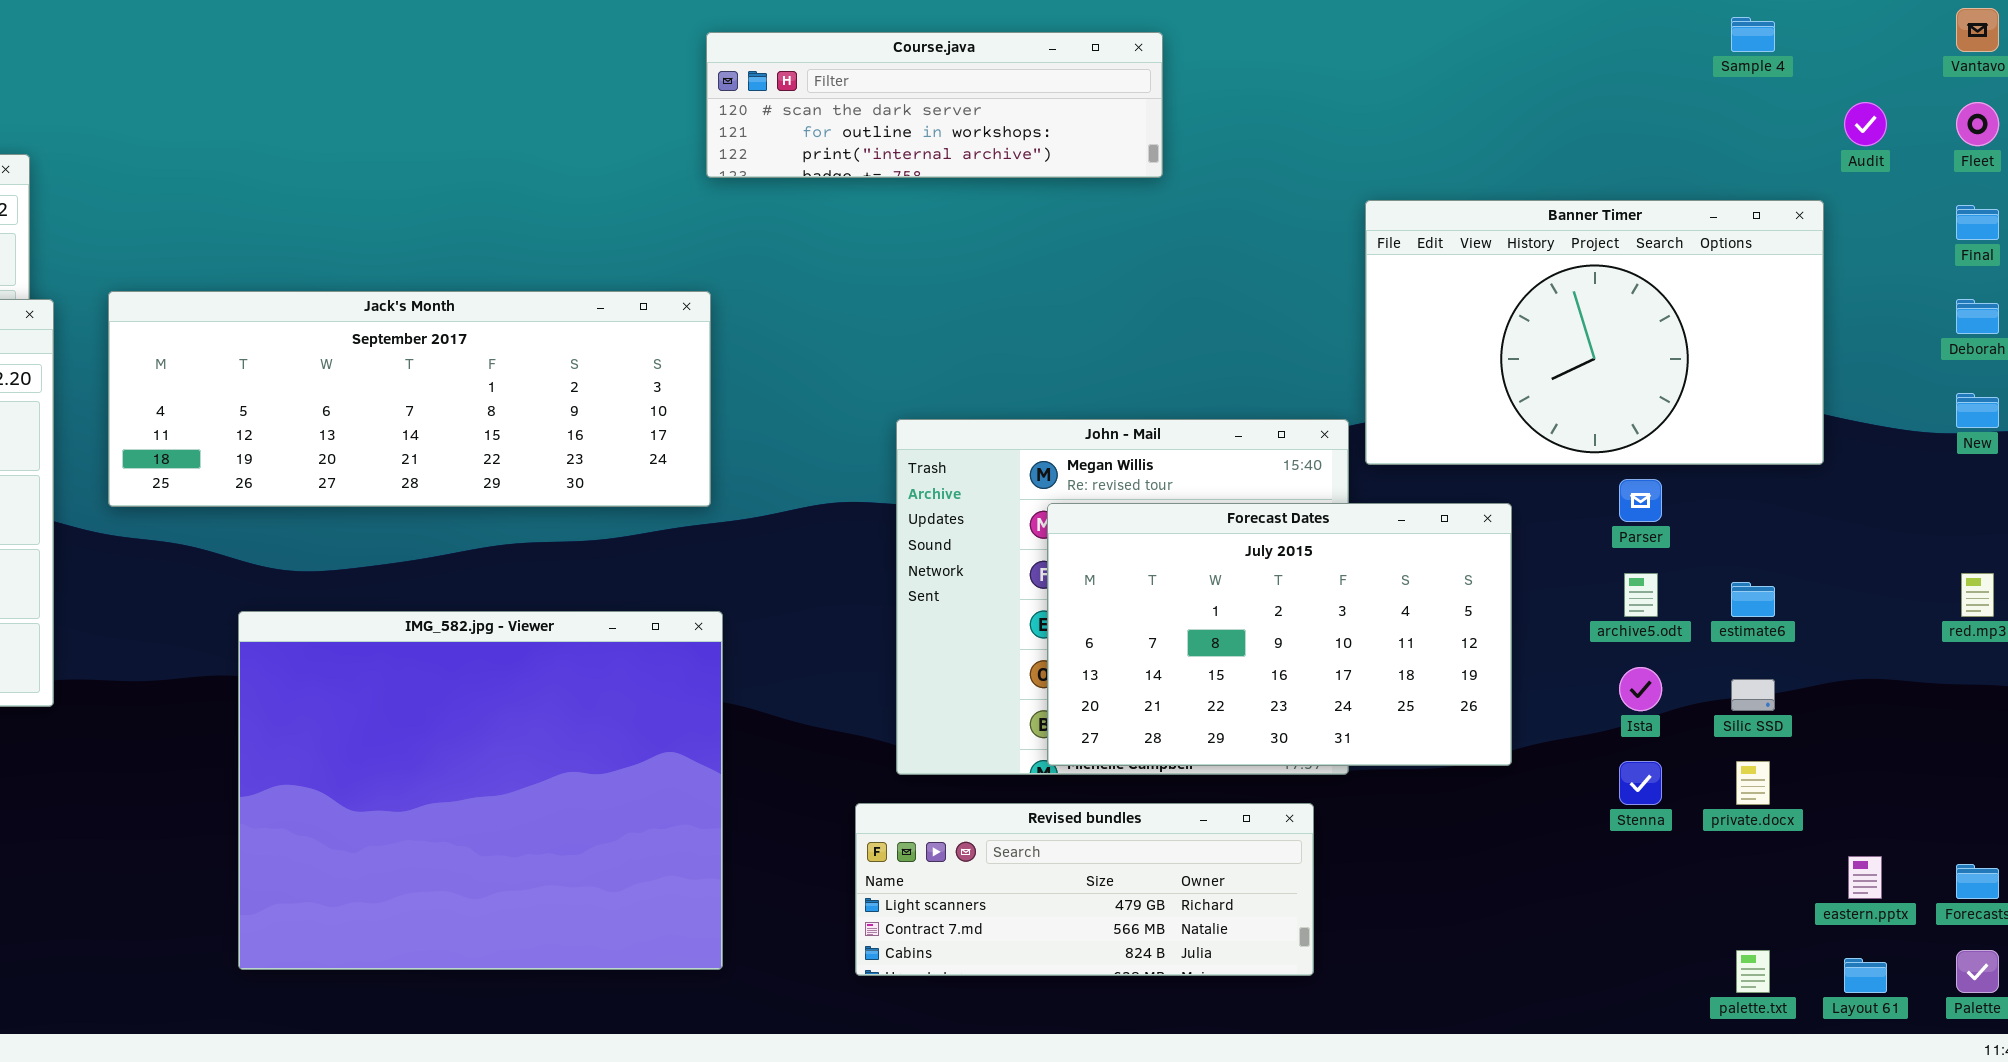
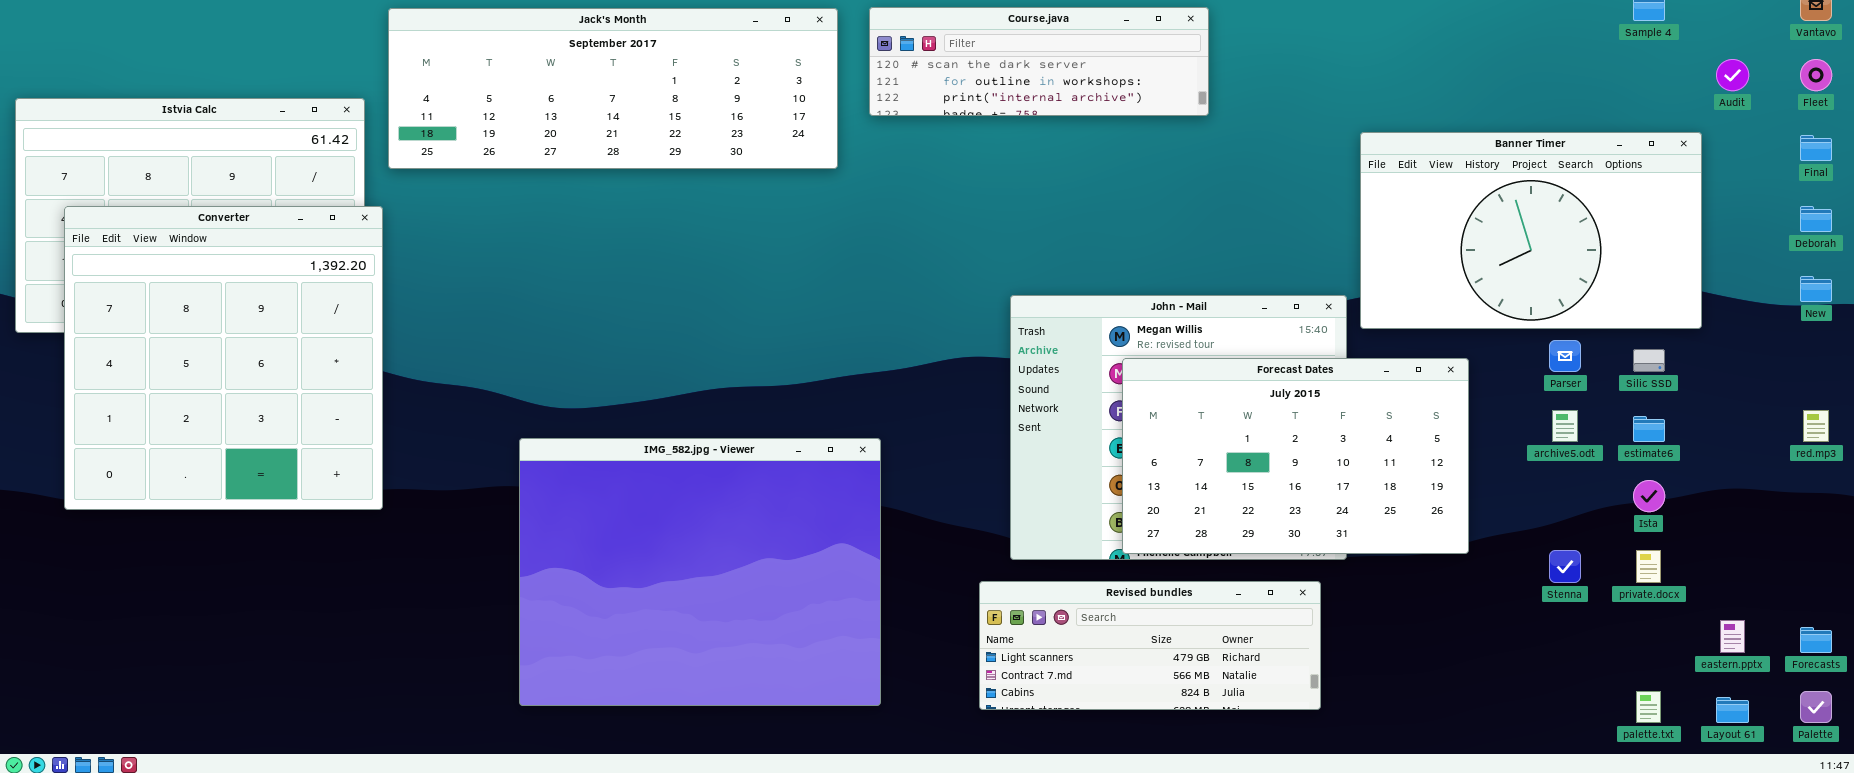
Jack's Month: [108,291,711,507] -> [388,8,838,169], moved
Ista: [1619,667,1662,711] -> [1633,480,1665,512], moved
Silic SSD: [1731,679,1775,711] -> [1633,349,1665,372], moved

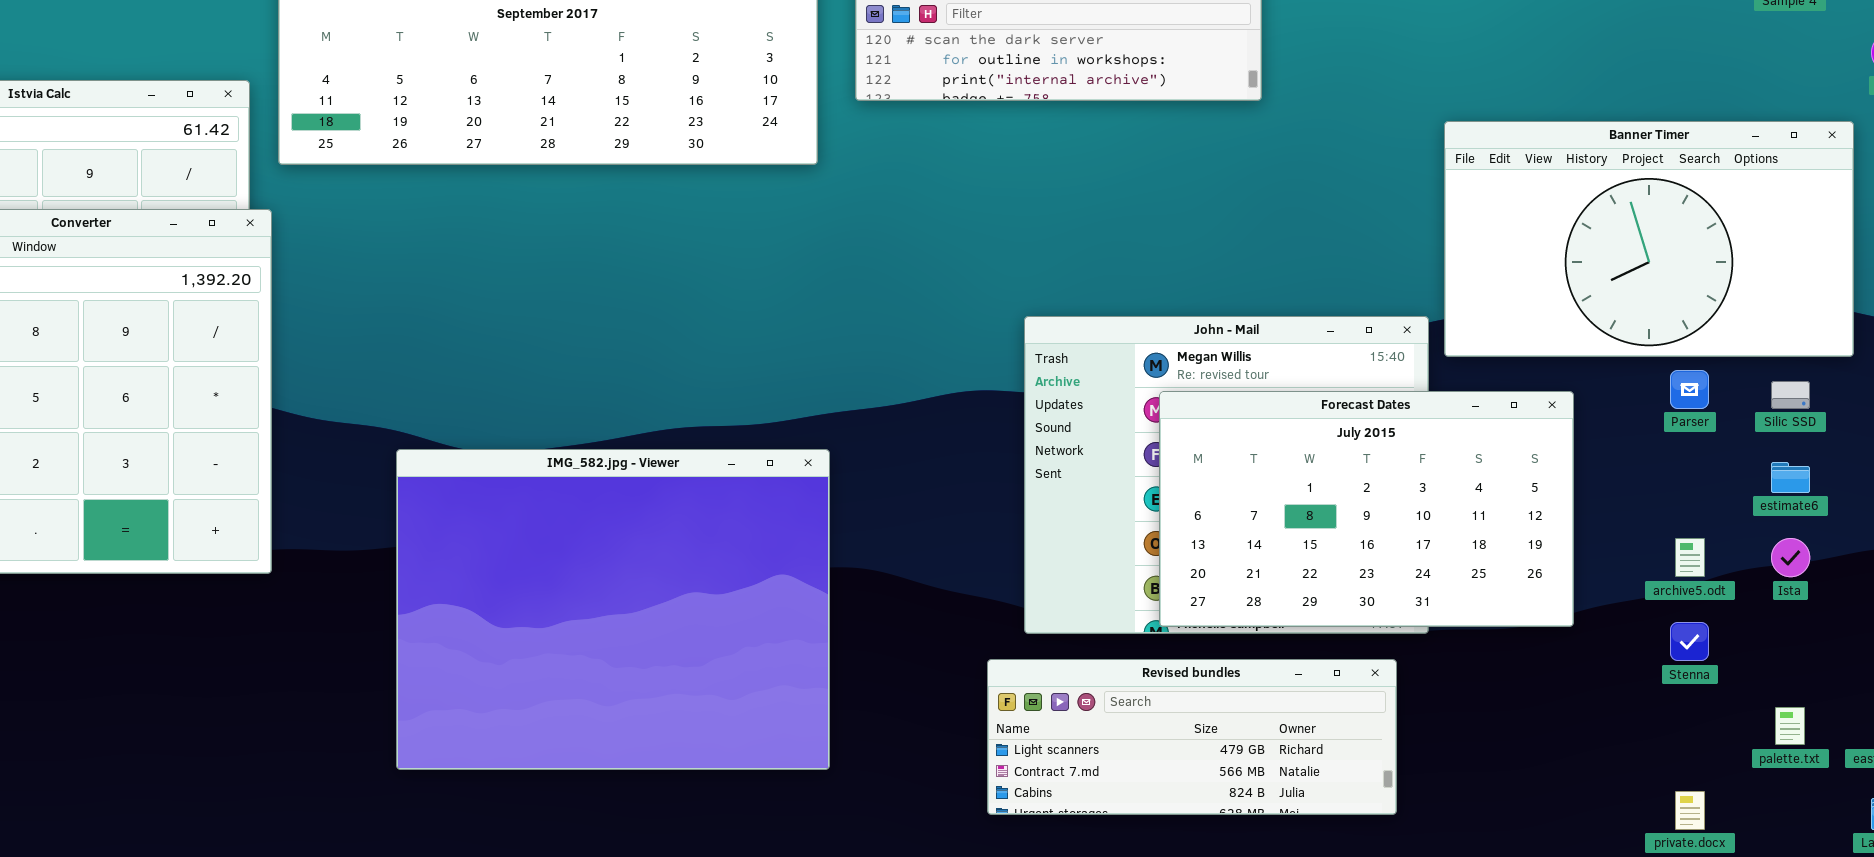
archive5.odt: [1552,410,1578,442] -> [1675,538,1705,577], moved
IMG_582.jpg - Viewer: [519,438,881,706] -> [396,449,830,770], moved
private.docx: [1636,550,1661,583] -> [1675,791,1705,830], moved
palette.txt: [1636,691,1661,723] -> [1775,707,1805,745], moved

